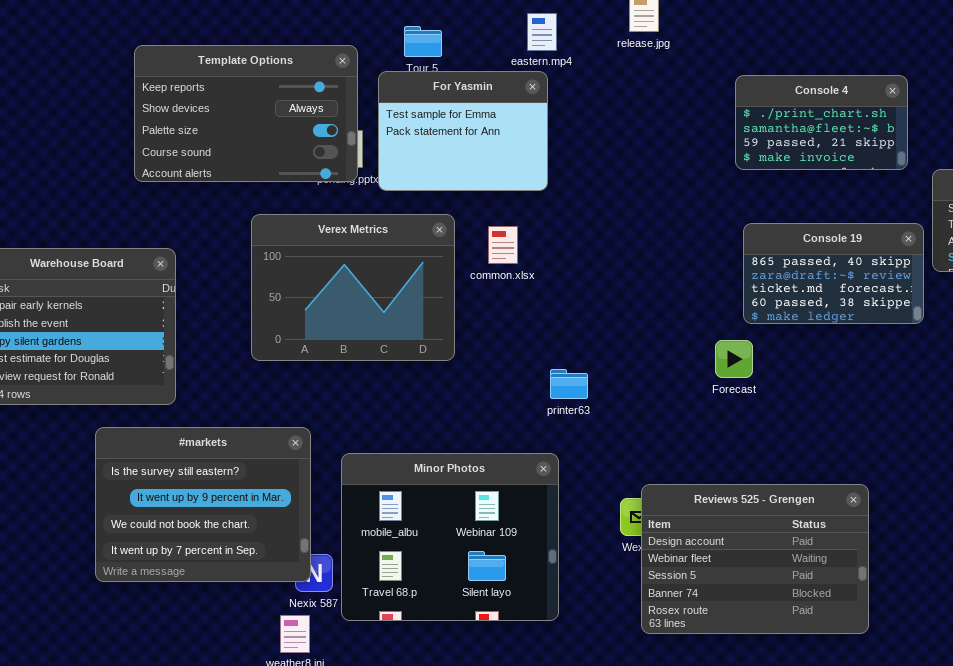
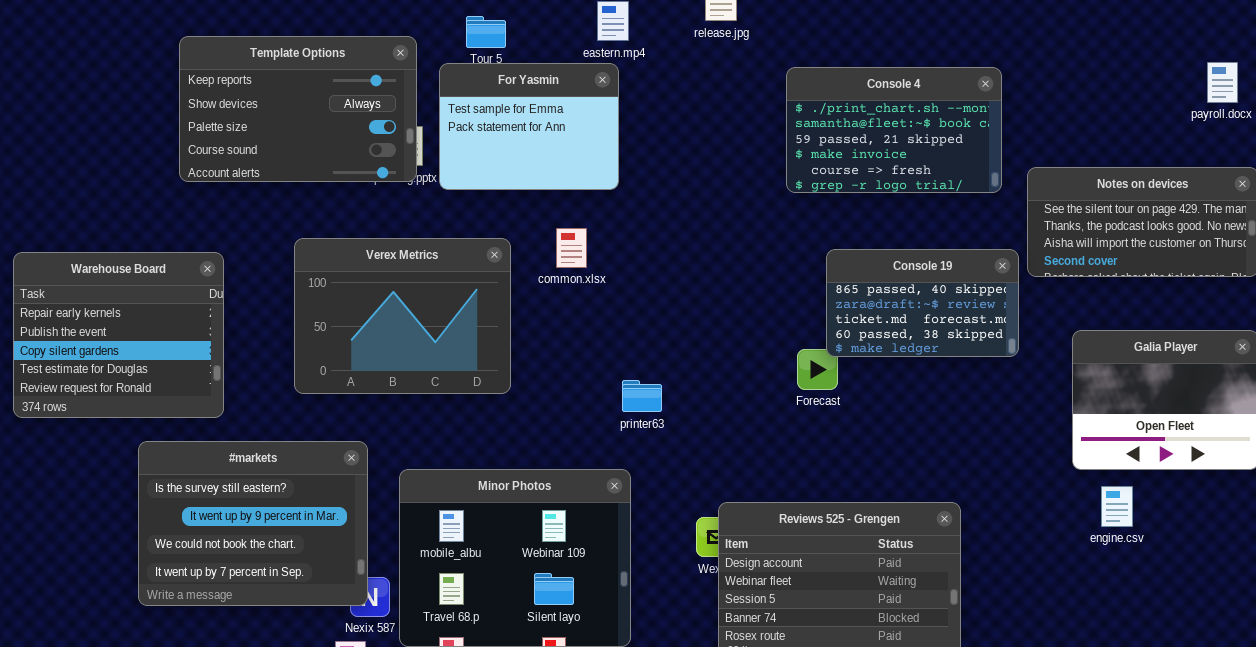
Console 4: [735,75,908,170] -> [786,67,1002,193], resized
Verex Metrics: [251,214,455,361] -> [294,238,511,394], moved
Console 19: [743,223,924,324] -> [826,249,1019,357], moved

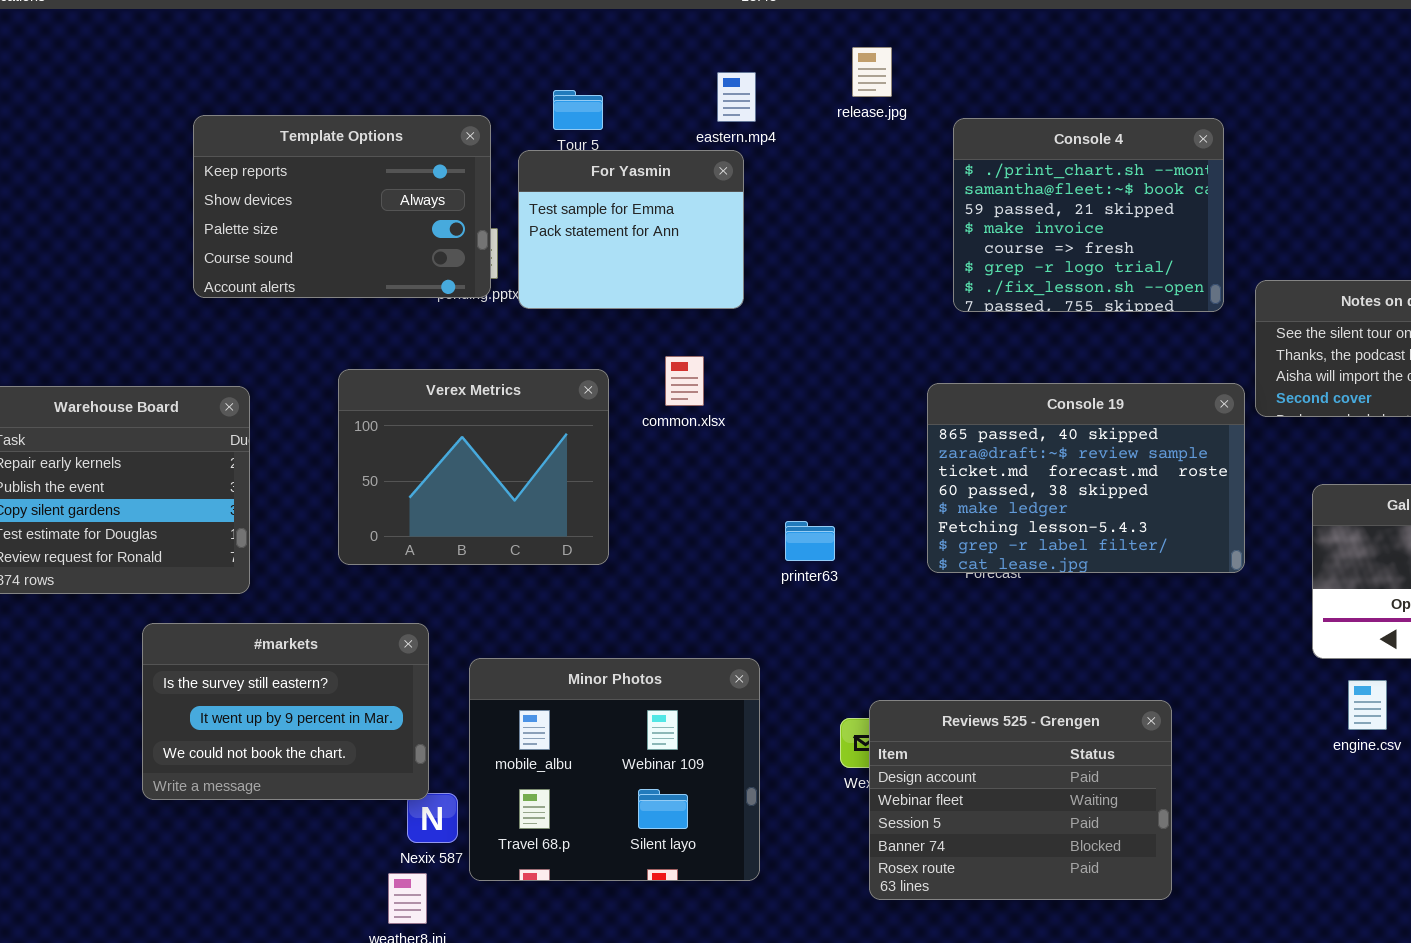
Console 4: [786,67,1002,193] -> [953,118,1224,312], resized
Console 19: [826,249,1019,357] -> [927,383,1245,573], resized
printer63: [622,380,662,412] -> [785,521,835,561], moved
#markets: [138,441,368,606] -> [142,623,429,800], resized

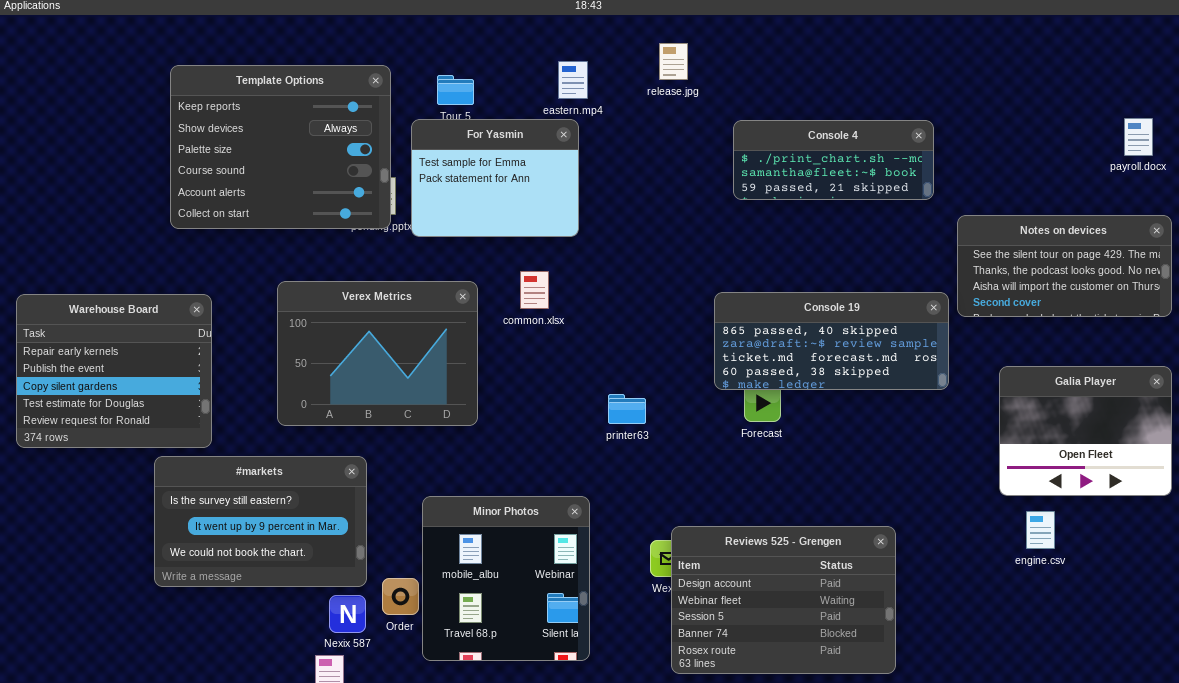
Template Options: [193,115,491,298] -> [170,65,391,229], resized
Console 4: [953,118,1224,312] -> [733,120,934,200], moved, resized
Console 19: [927,383,1245,573] -> [714,292,949,390], resized
#markets: [142,623,429,800] -> [154,456,367,587], moved
Minor Photos: [469,658,760,881] -> [422,496,590,661], resized

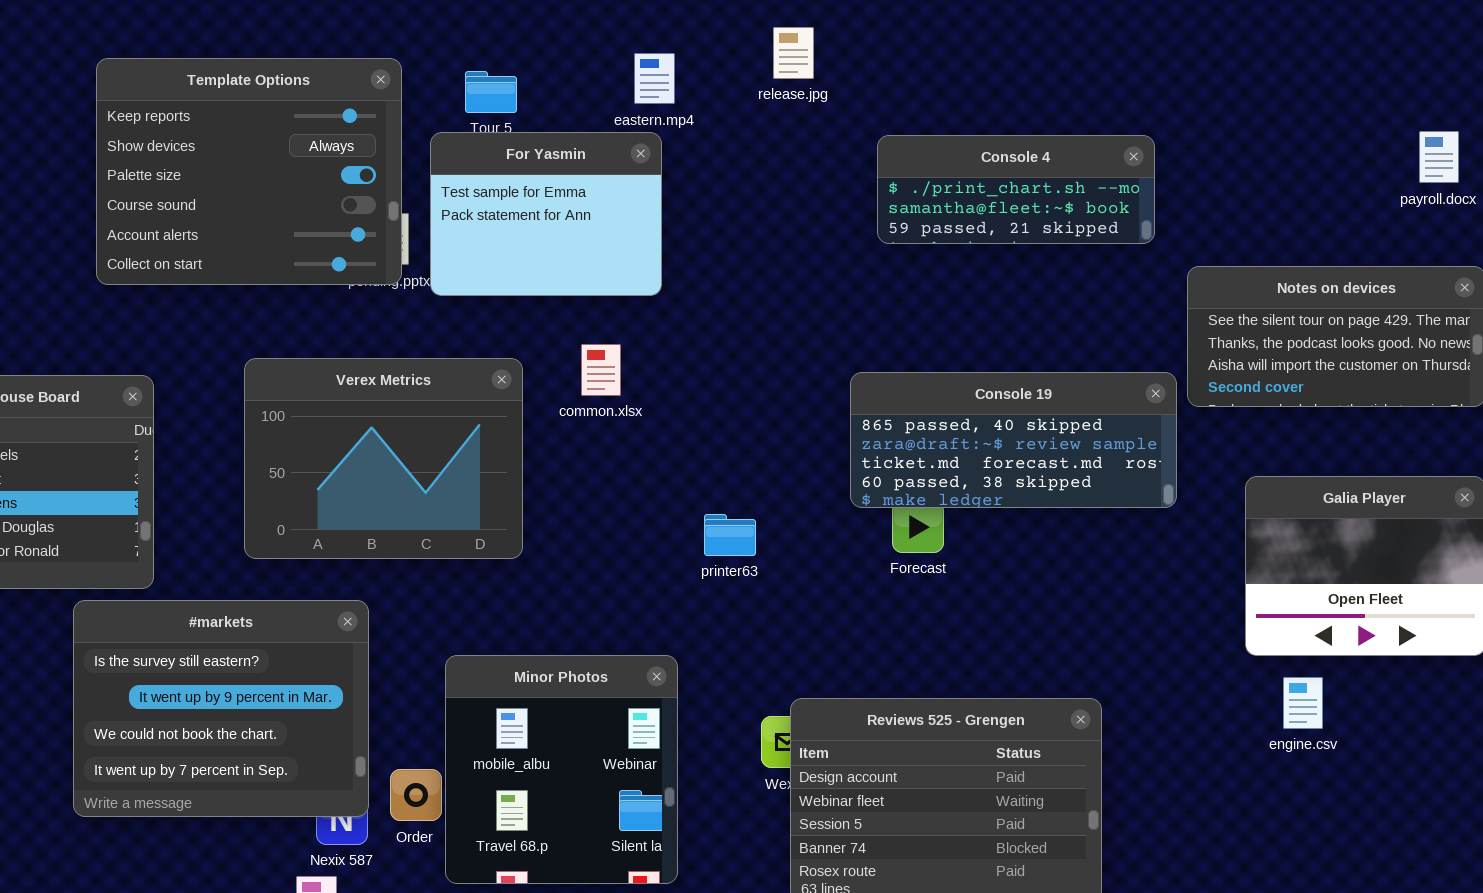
#markets: [154,456,367,587] -> [73,600,369,817], resized

